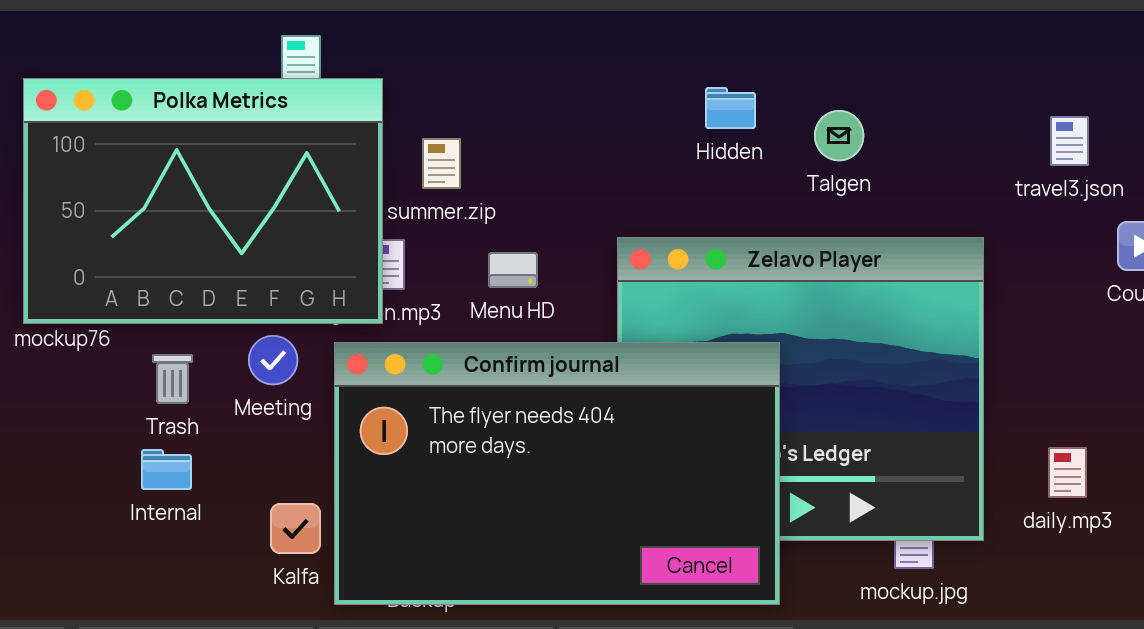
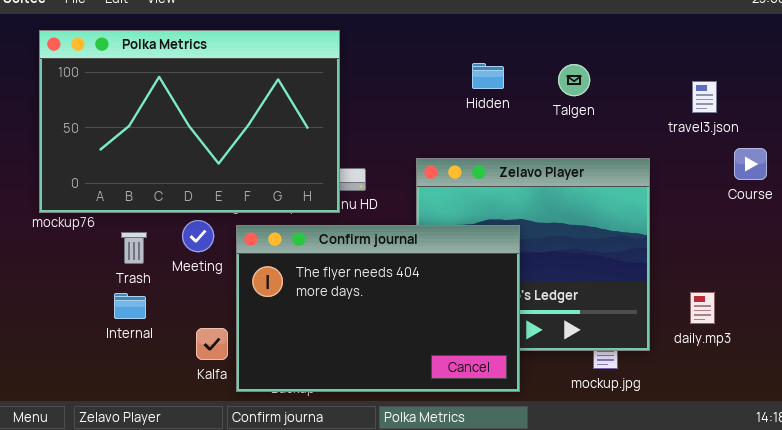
Polka Metrics: [23,78,383,324] -> [39,30,340,213], resized
Talgen: [814,110,864,161] -> [558,64,590,96], moved

